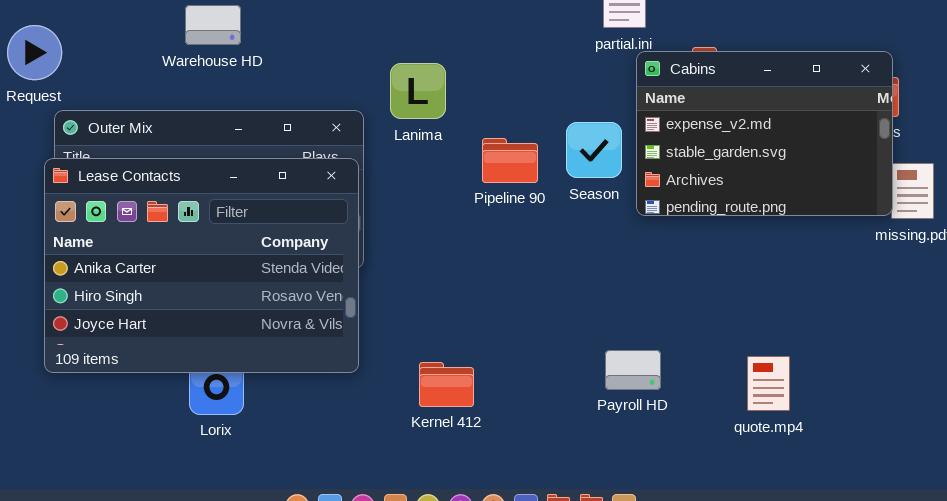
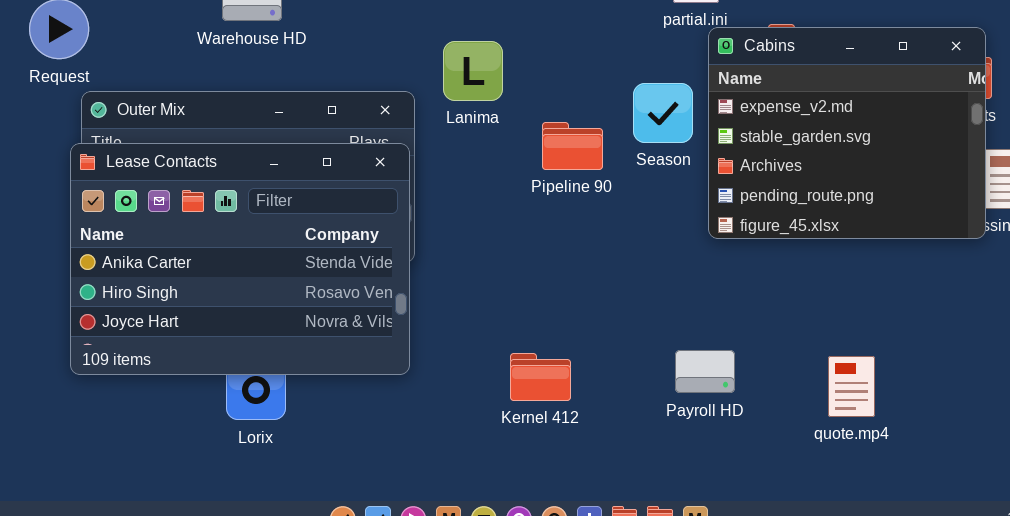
Cabins: [636,51,893,216] -> [708,27,986,239], resized
Season: [566,122,622,178] -> [633,83,693,143], moved
Kernel 412: [419,362,474,407] -> [510,353,571,401], moved

